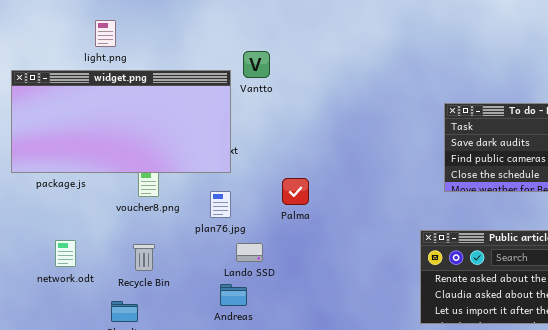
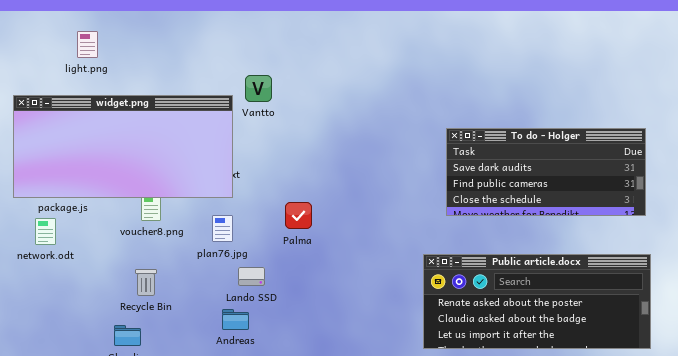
light.png: [95,20,116,47] -> [77,31,98,58], moved
network.odt: [55,240,76,267] -> [35,218,56,245], moved

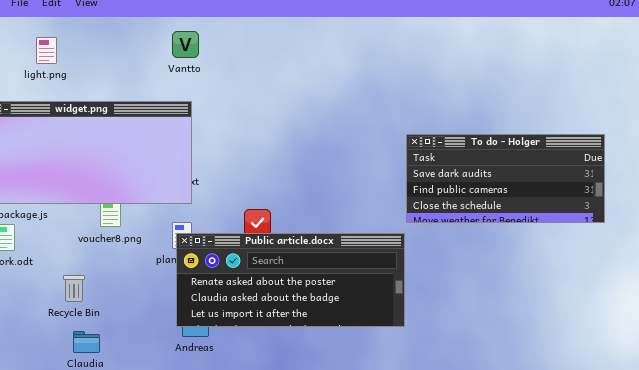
Vantto: [245,75,272,102] -> [172,31,199,58], moved
Public article.docx: [423,254,651,349] -> [176,233,405,327], moved
Recycle Bin: [135,269,157,296] -> [63,275,85,302], moved

